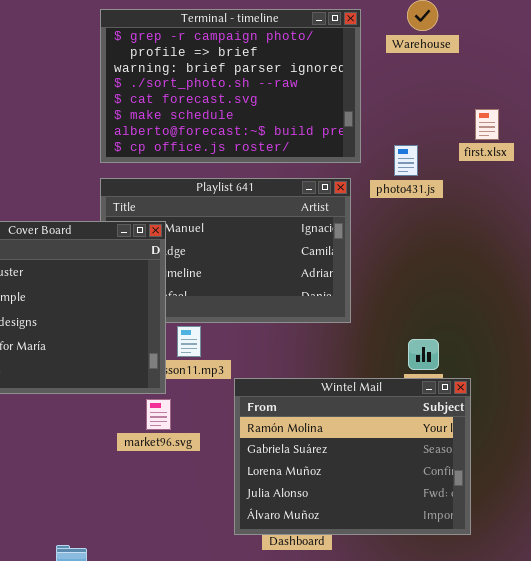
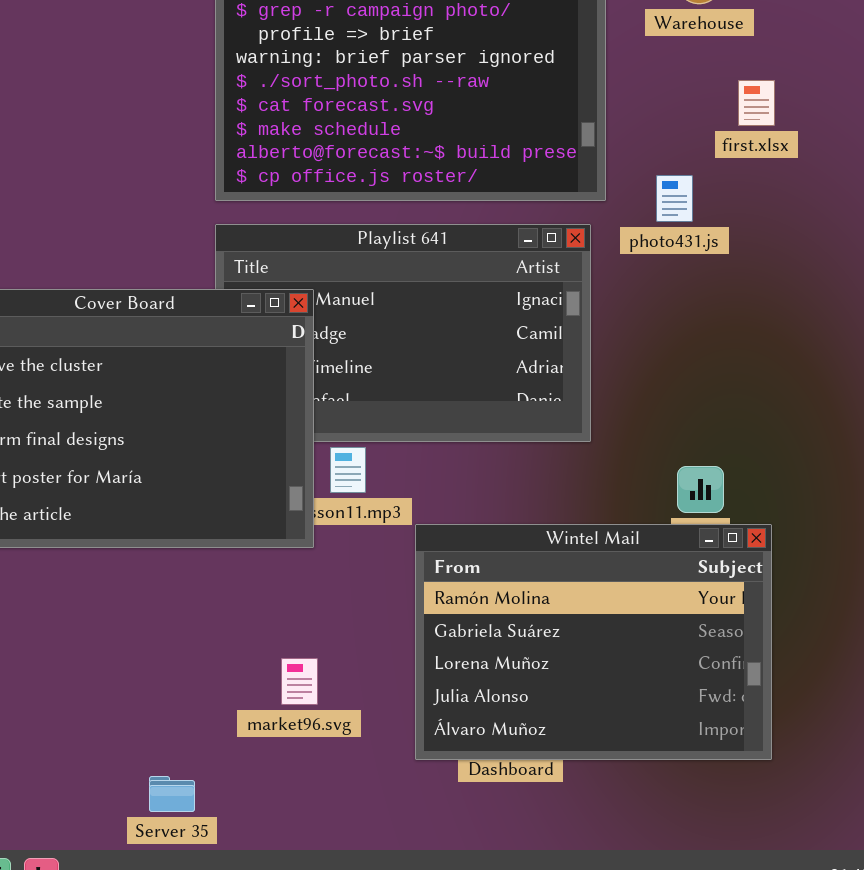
first.xlsx: [475,109,499,140] -> [738,80,775,126], moved
market96.svg: [146,399,171,430] -> [281,658,318,705], moved

